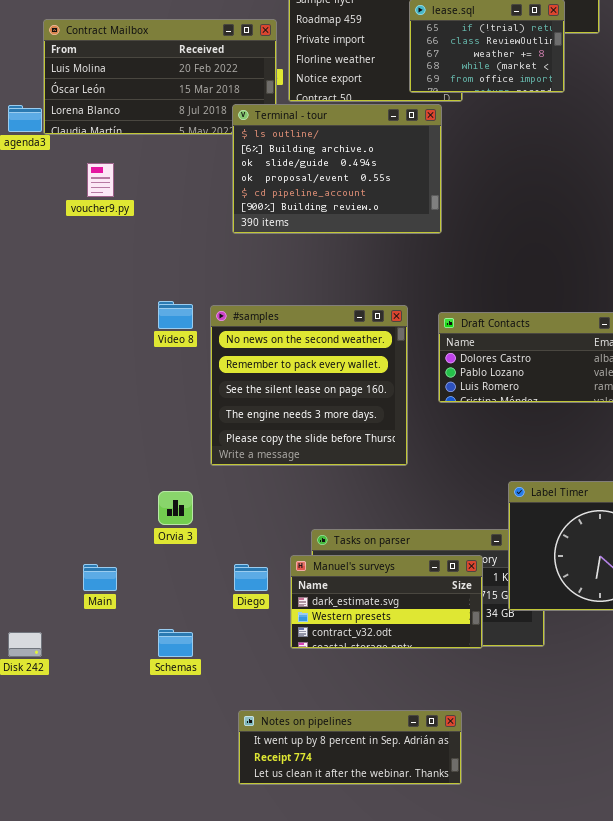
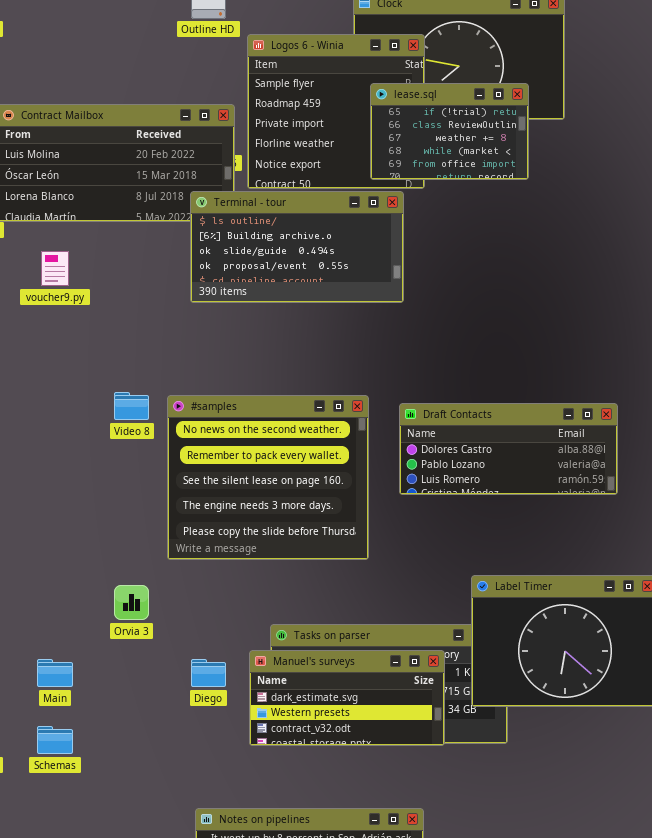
Terminal - tour: [232,104,442,234] -> [190,191,404,303], resized
Schemas: [158,629,193,657] -> [37,726,73,754], moved

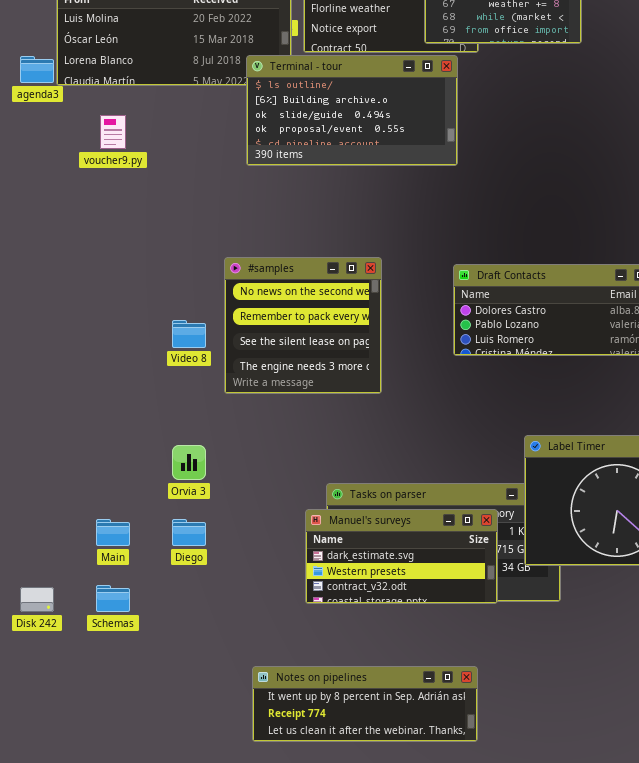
Video 8: [114,392,149,420] -> [172,320,206,348], moved
#samples: [167,395,369,560] -> [224,257,382,394], resized
Diego: [191,659,226,687] -> [172,519,206,546], moved

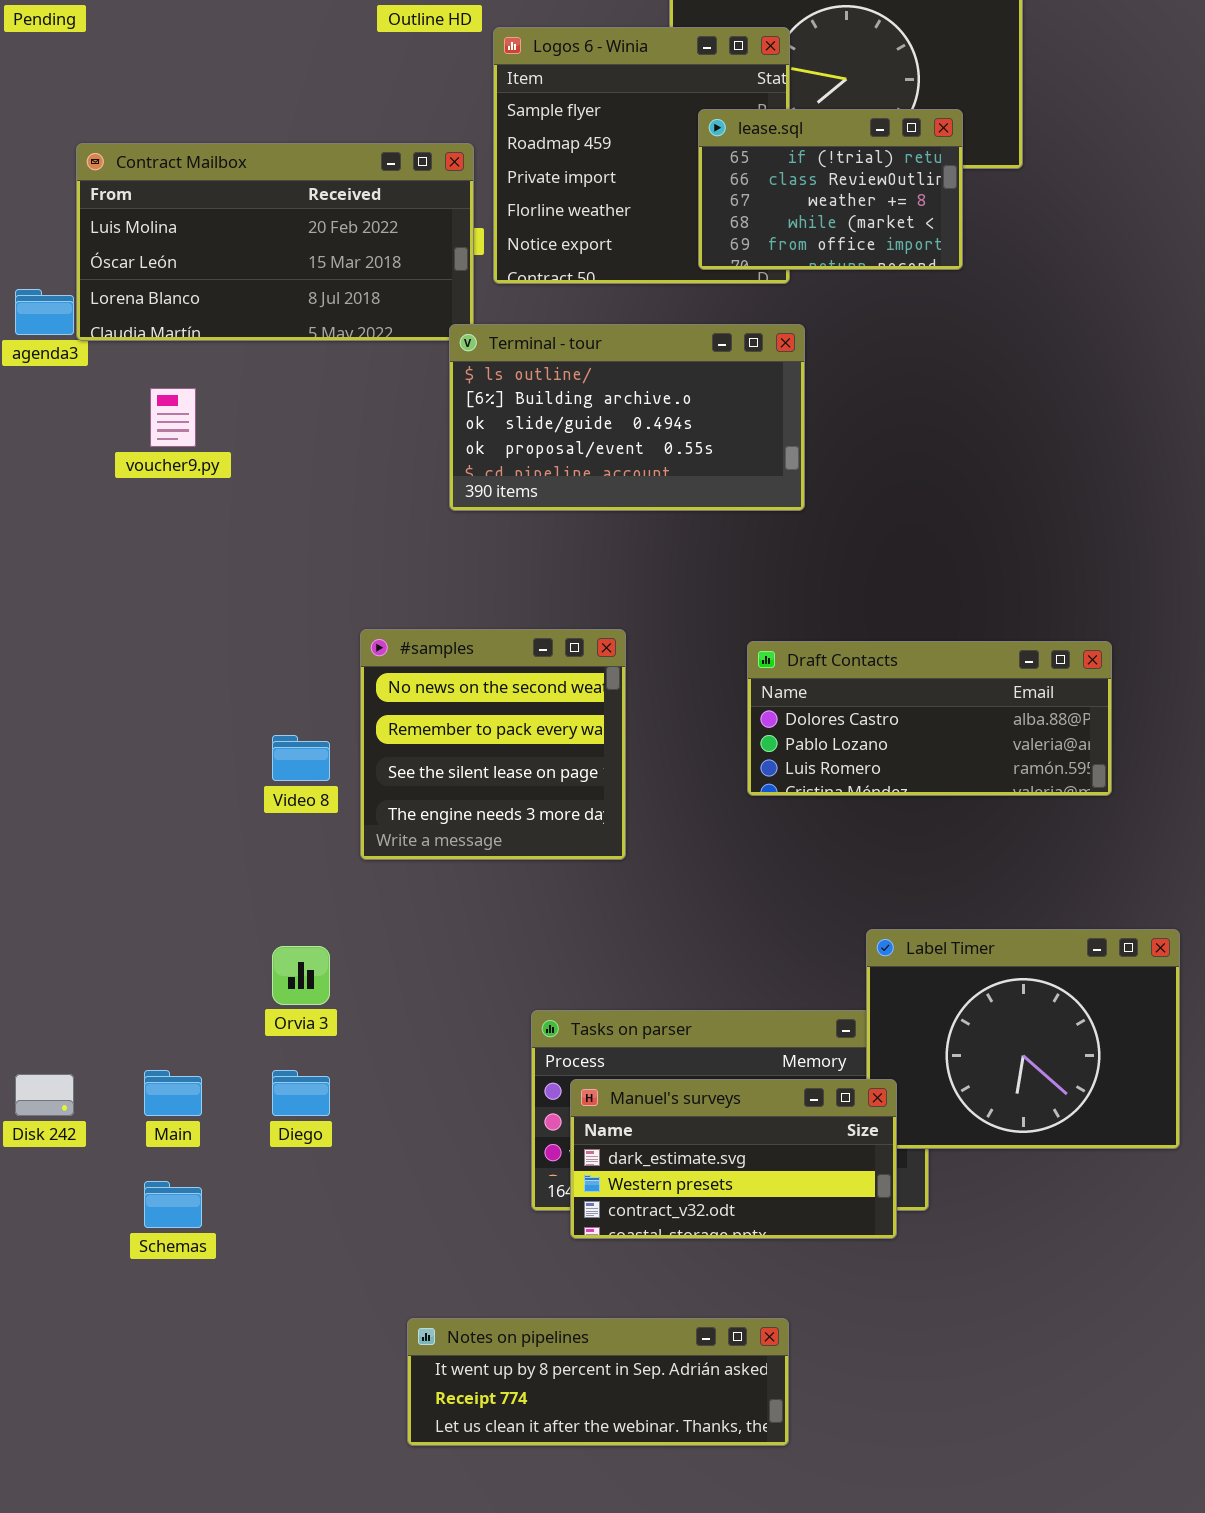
Terminal - tour: [246,55,458,166] -> [449,324,805,511], moved
Manuel's surveys: [305,509,498,604] -> [570,1079,897,1239], moved
Disk 242: [20,587,54,612] -> [15,1074,74,1116], moved

